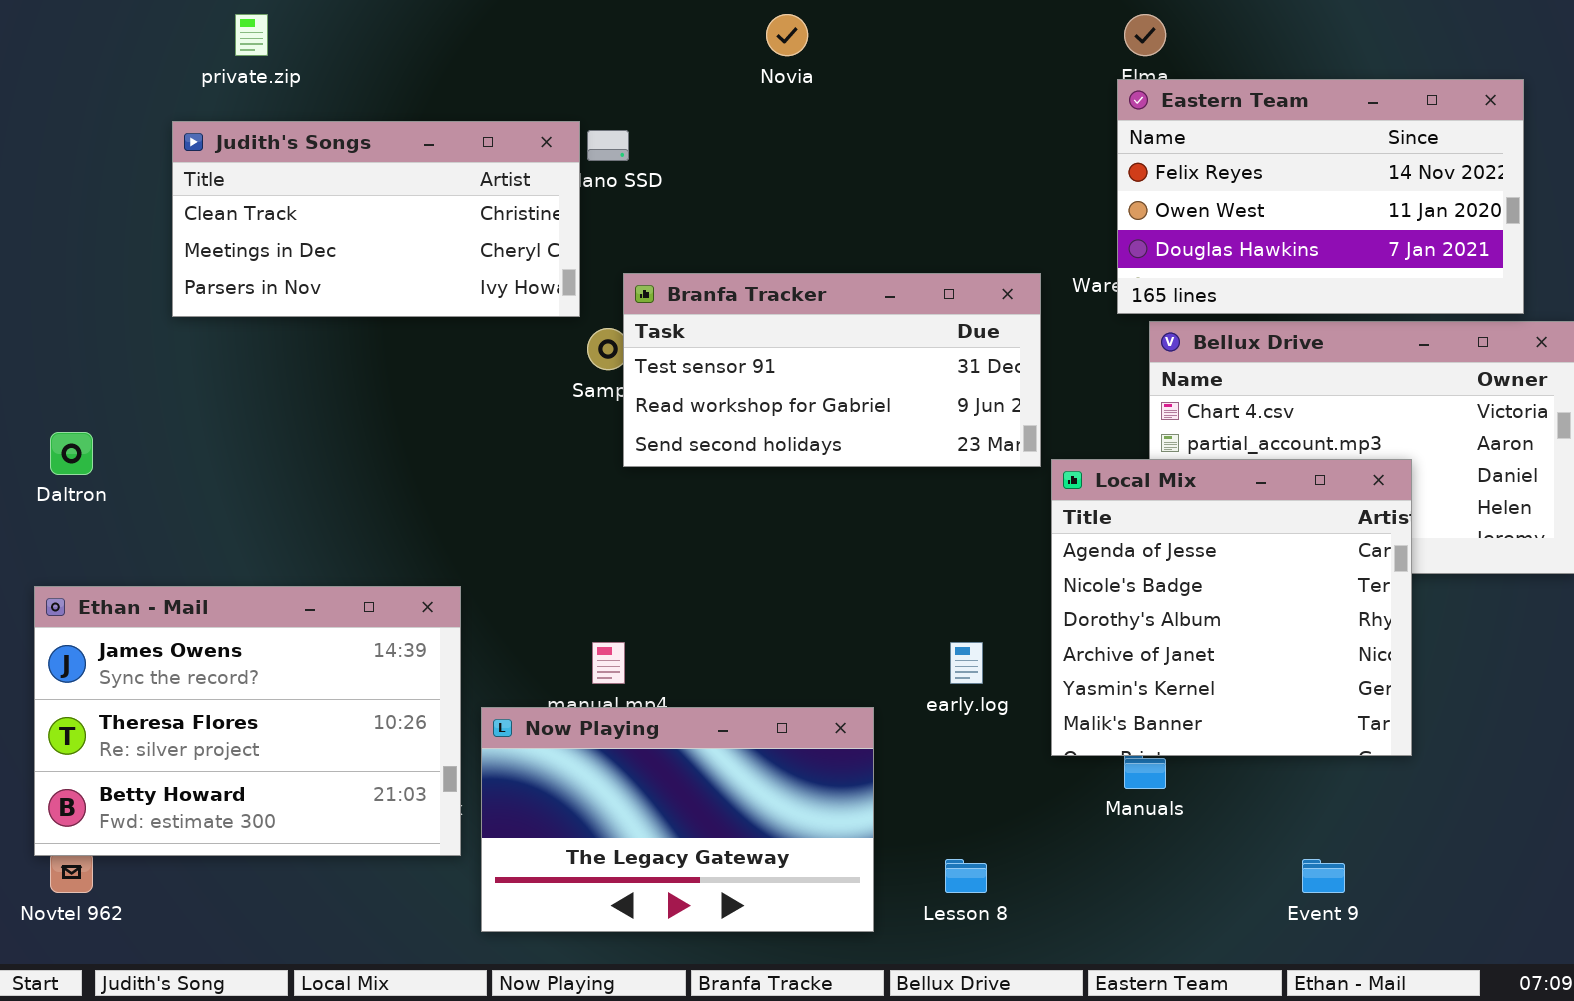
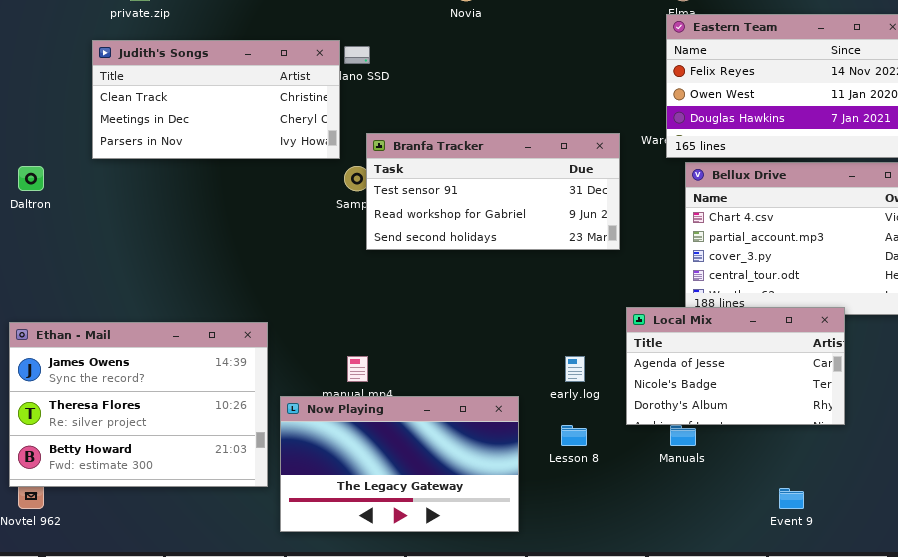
Daltron: [50,432,93,475] -> [18,166,44,191], moved
Local Mix: [1051,459,1412,756] -> [626,307,845,425], resized
Lesson 8: [945,859,987,893] -> [561,425,587,446], moved

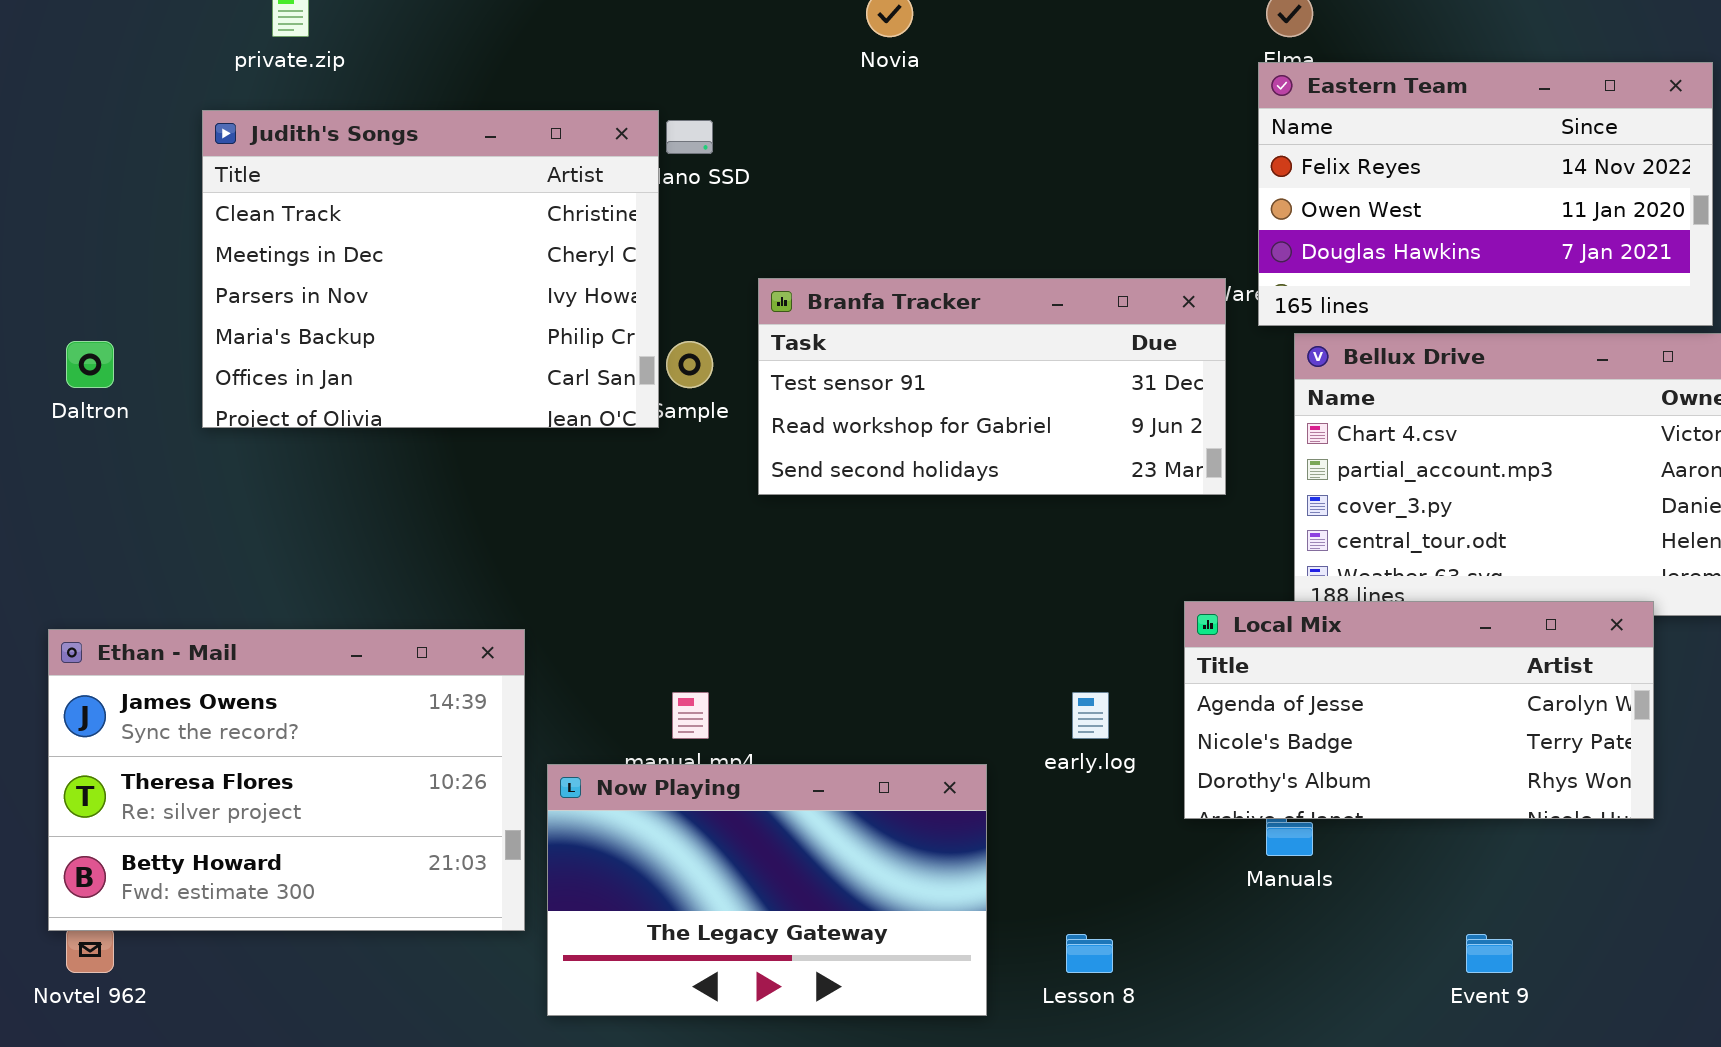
Judith's Songs: [92,40,340,159] -> [202,110,659,428], resized
Branfa Tracker: [366,133,620,250] -> [758,278,1226,495], moved
Local Mix: [626,307,845,425] -> [1184,601,1654,819], resized
Lesson 8: [561,425,587,446] -> [1066,934,1113,973], moved

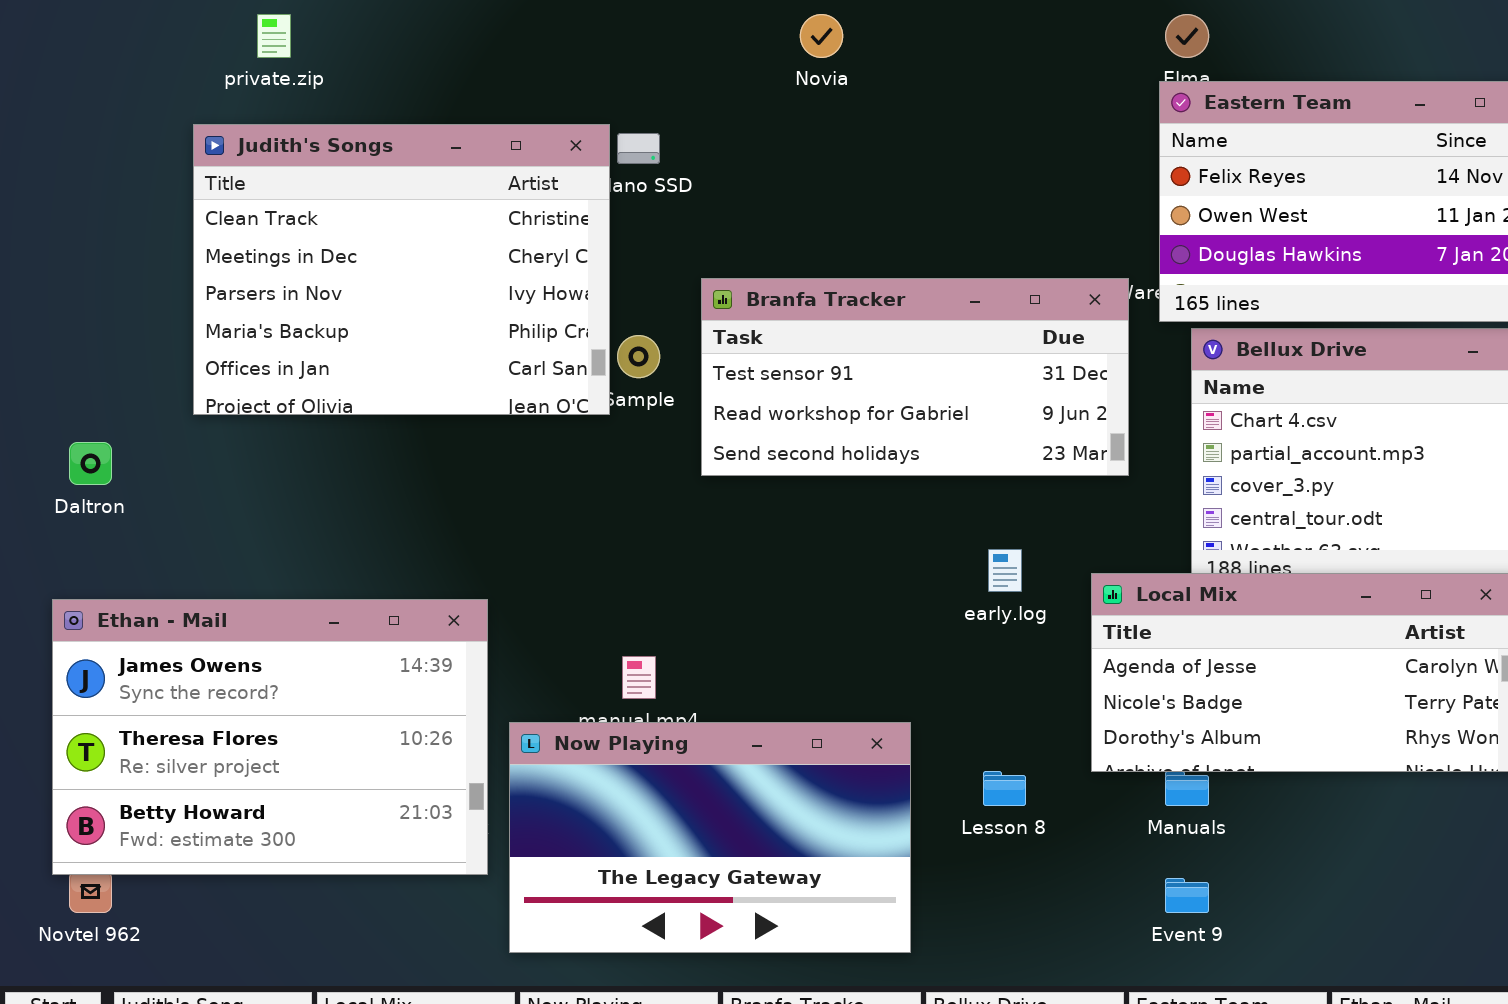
Daltron: [66,341,114,388] -> [69,442,112,485], moved
early.log: [1072,692,1109,739] -> [988,549,1022,592], moved
Lesson 8: [1066,934,1113,973] -> [983,771,1026,806], moved
Event 9: [1466,934,1513,973] -> [1165,878,1209,913], moved

